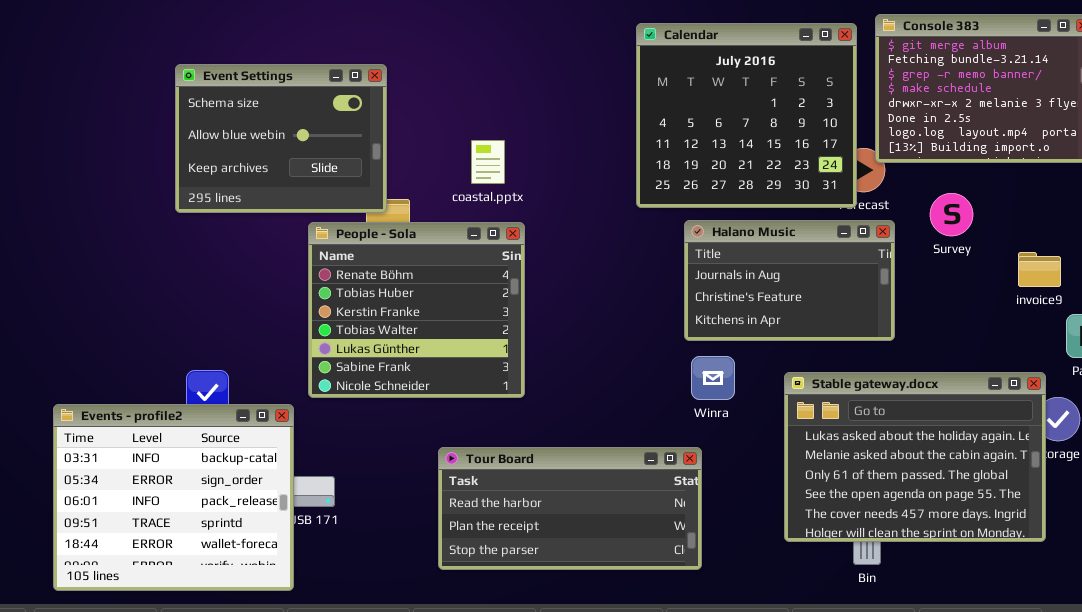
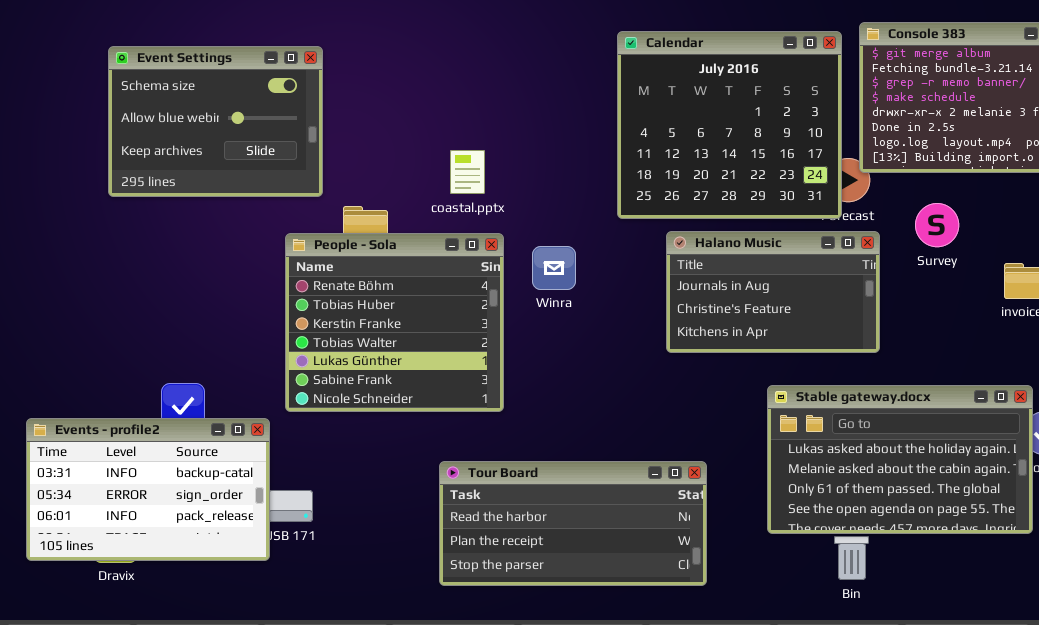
Event Settings: [175,64,387,213] -> [108,46,323,197], moved
Winra: [691,356,735,400] -> [532,246,576,290], moved
Stable gateway.docx: [784,372,1046,542] -> [767,385,1033,534], resized
Events - profile2: [53,404,294,591] -> [26,418,270,561], resized
Tour Board: [438,447,702,570] -> [439,461,707,586], moved

